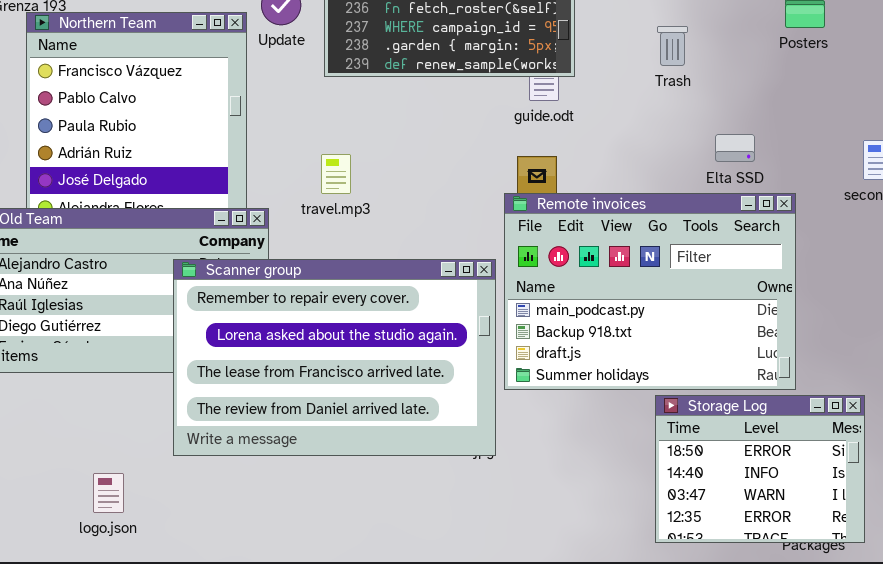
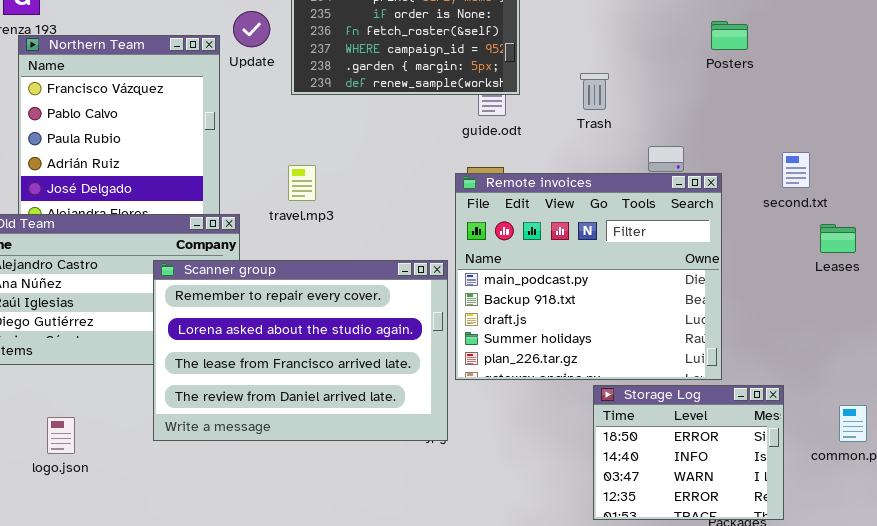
Trash: [657,26,688,66] -> [580,73,609,110], moved
Remote invoices: [504,193,796,390] -> [455,173,722,380], resized
logo.json: [93,473,124,513] -> [47,417,75,454], moved

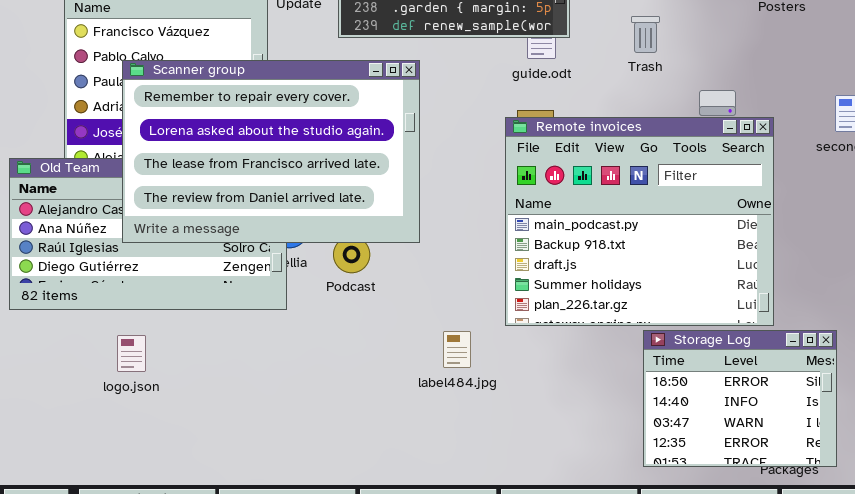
Scanner group: [153,260,448,441] -> [122,60,420,243], moved
logo.json: [47,417,75,454] -> [117,335,146,372], moved

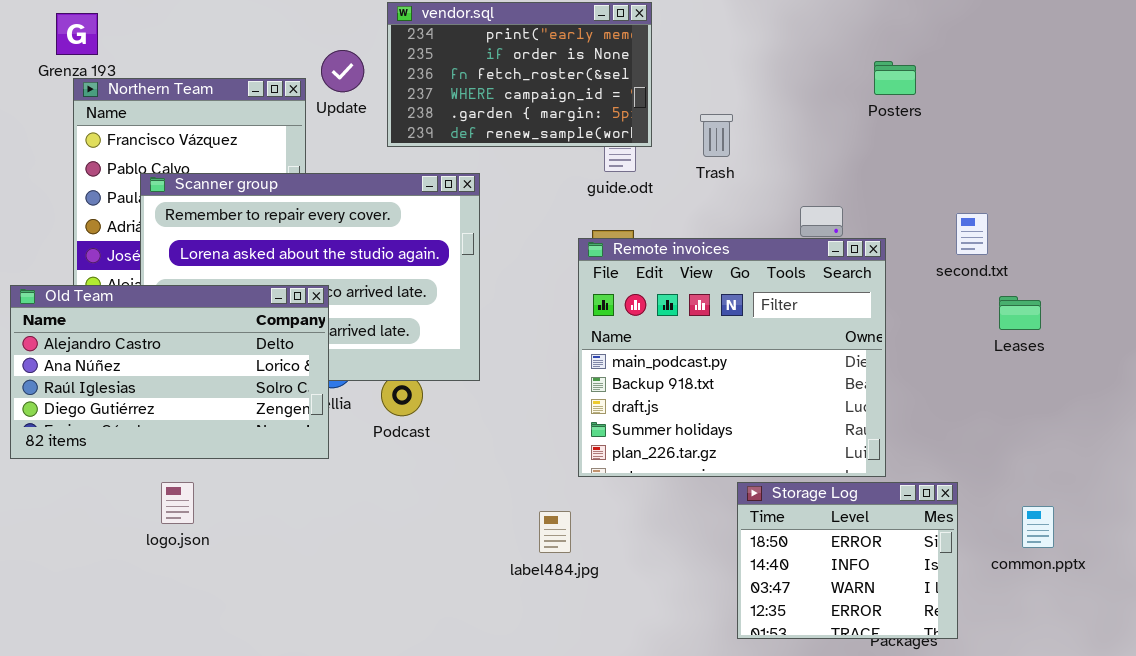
Trash: [631,16,660,53] -> [700,114,733,157], moved
Old Team: [9,158,287,310] -> [10,285,329,459], raised
label484.jpg: [443,331,471,368] -> [539,511,571,553], moved
logo.json: [117,335,146,372] -> [161,482,194,524], moved

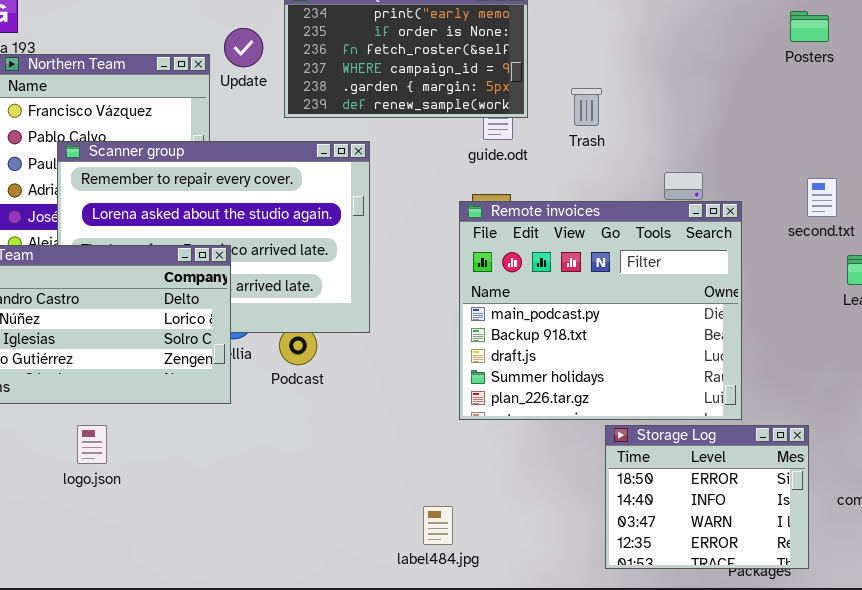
Posters: [874,61,916,95] -> [790,11,829,42], moved
label484.jpg: [539,511,571,553] -> [423,506,453,545], moved

